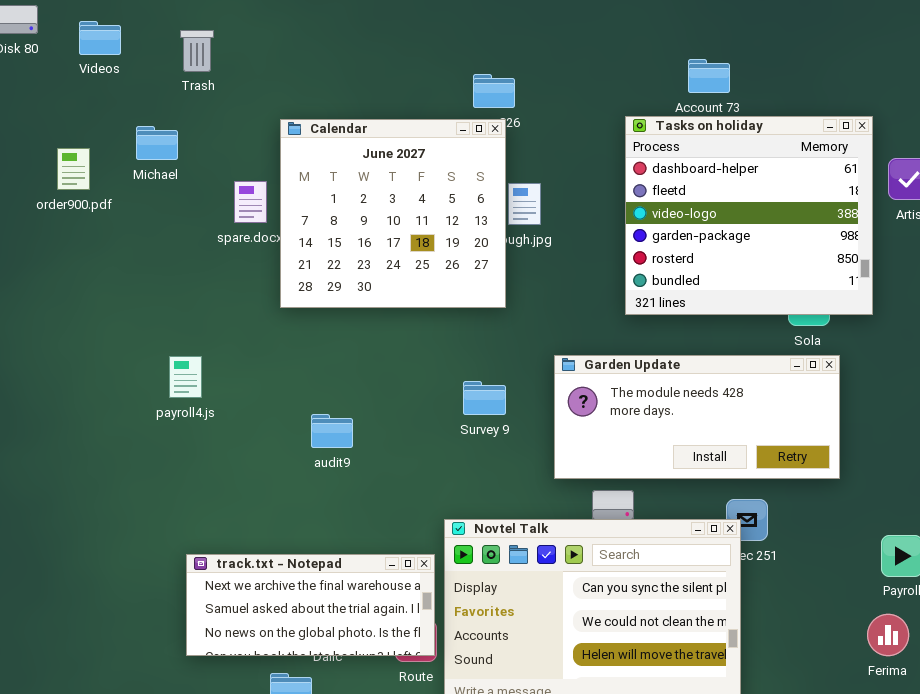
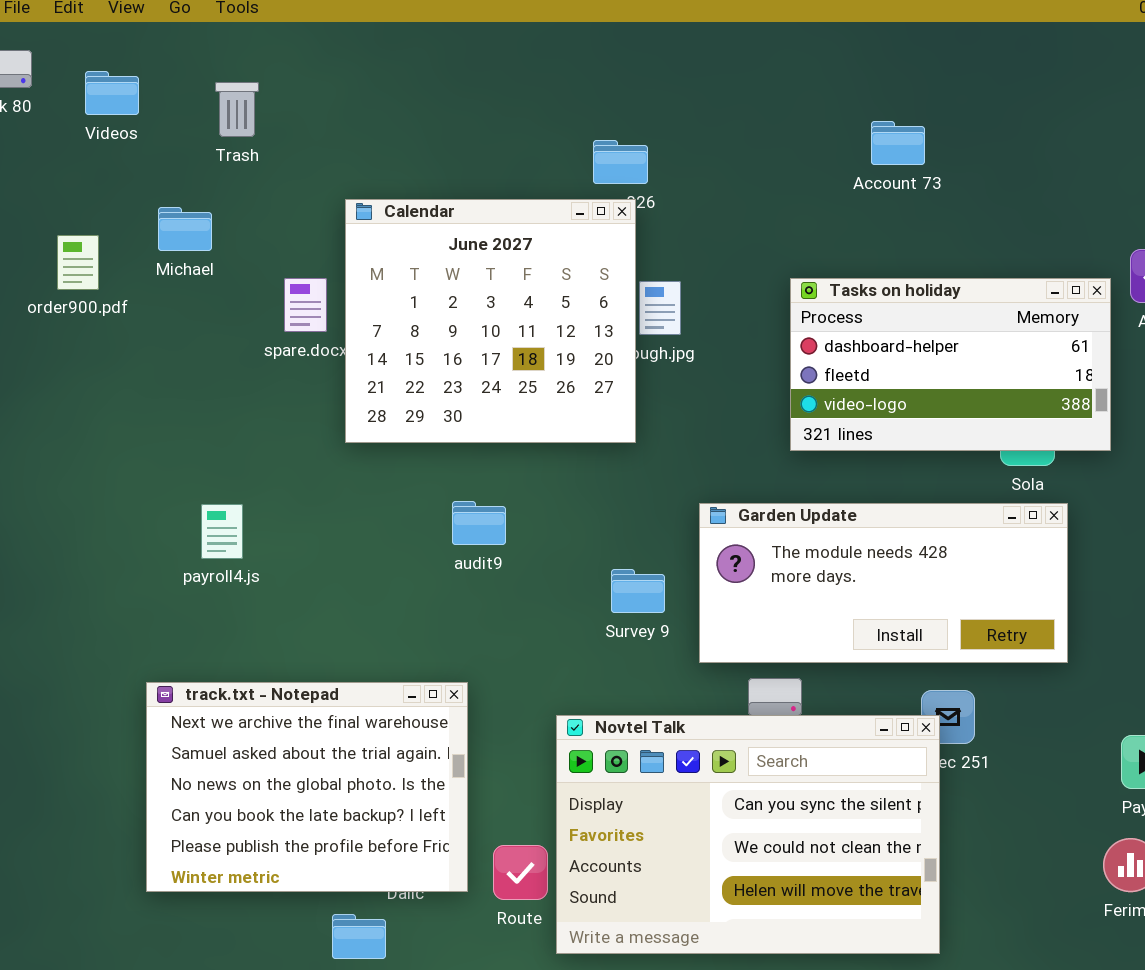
Tasks on holiday: [625,116,873,315] -> [790,278,1111,451], resized
Survey 9: [463,381,506,415] -> [611,569,665,613], moved
audit9: [311,414,353,448] -> [452,501,506,545], moved
track.txt - Notepad: [186,554,435,656] -> [146,682,468,892], moved, resized

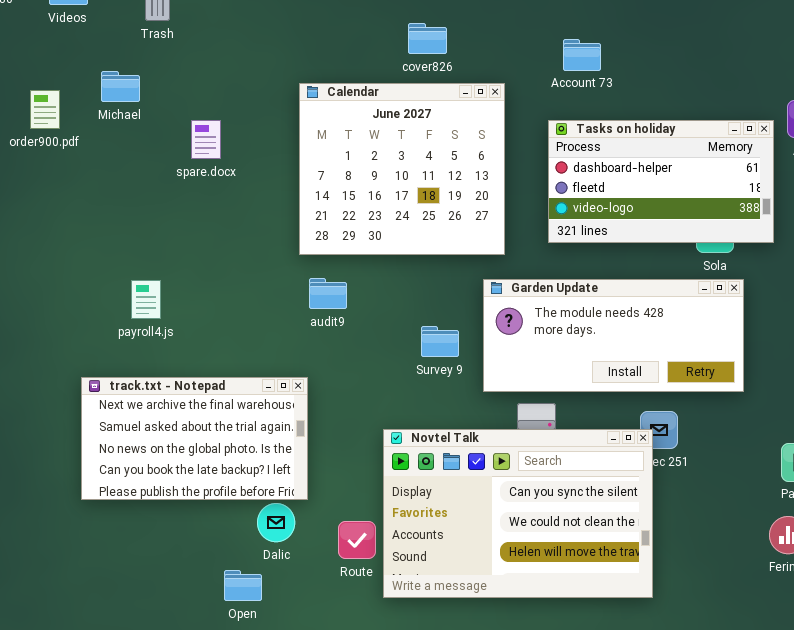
Account 73: [871,121,925,165] -> [563,39,601,71], moved
Calendar: [345,199,636,443] -> [299,83,505,255], moved
track.txt - Notepad: [146,682,468,892] -> [81,377,308,500], moved, resized

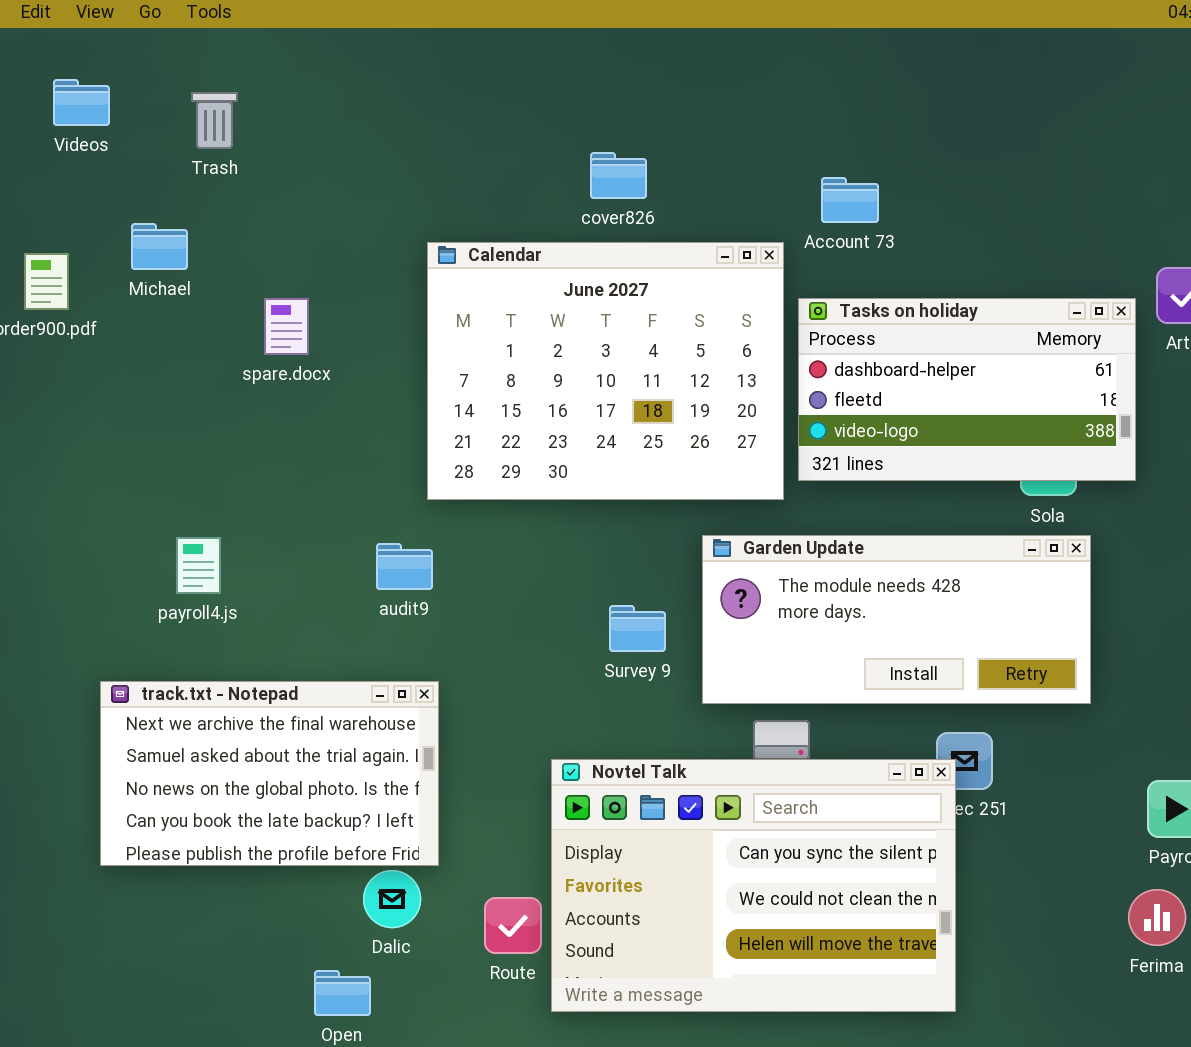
Calendar: [299,83,505,255] -> [427,242,784,500], resized
audit9: [309,278,347,309] -> [376,543,433,590], moved

